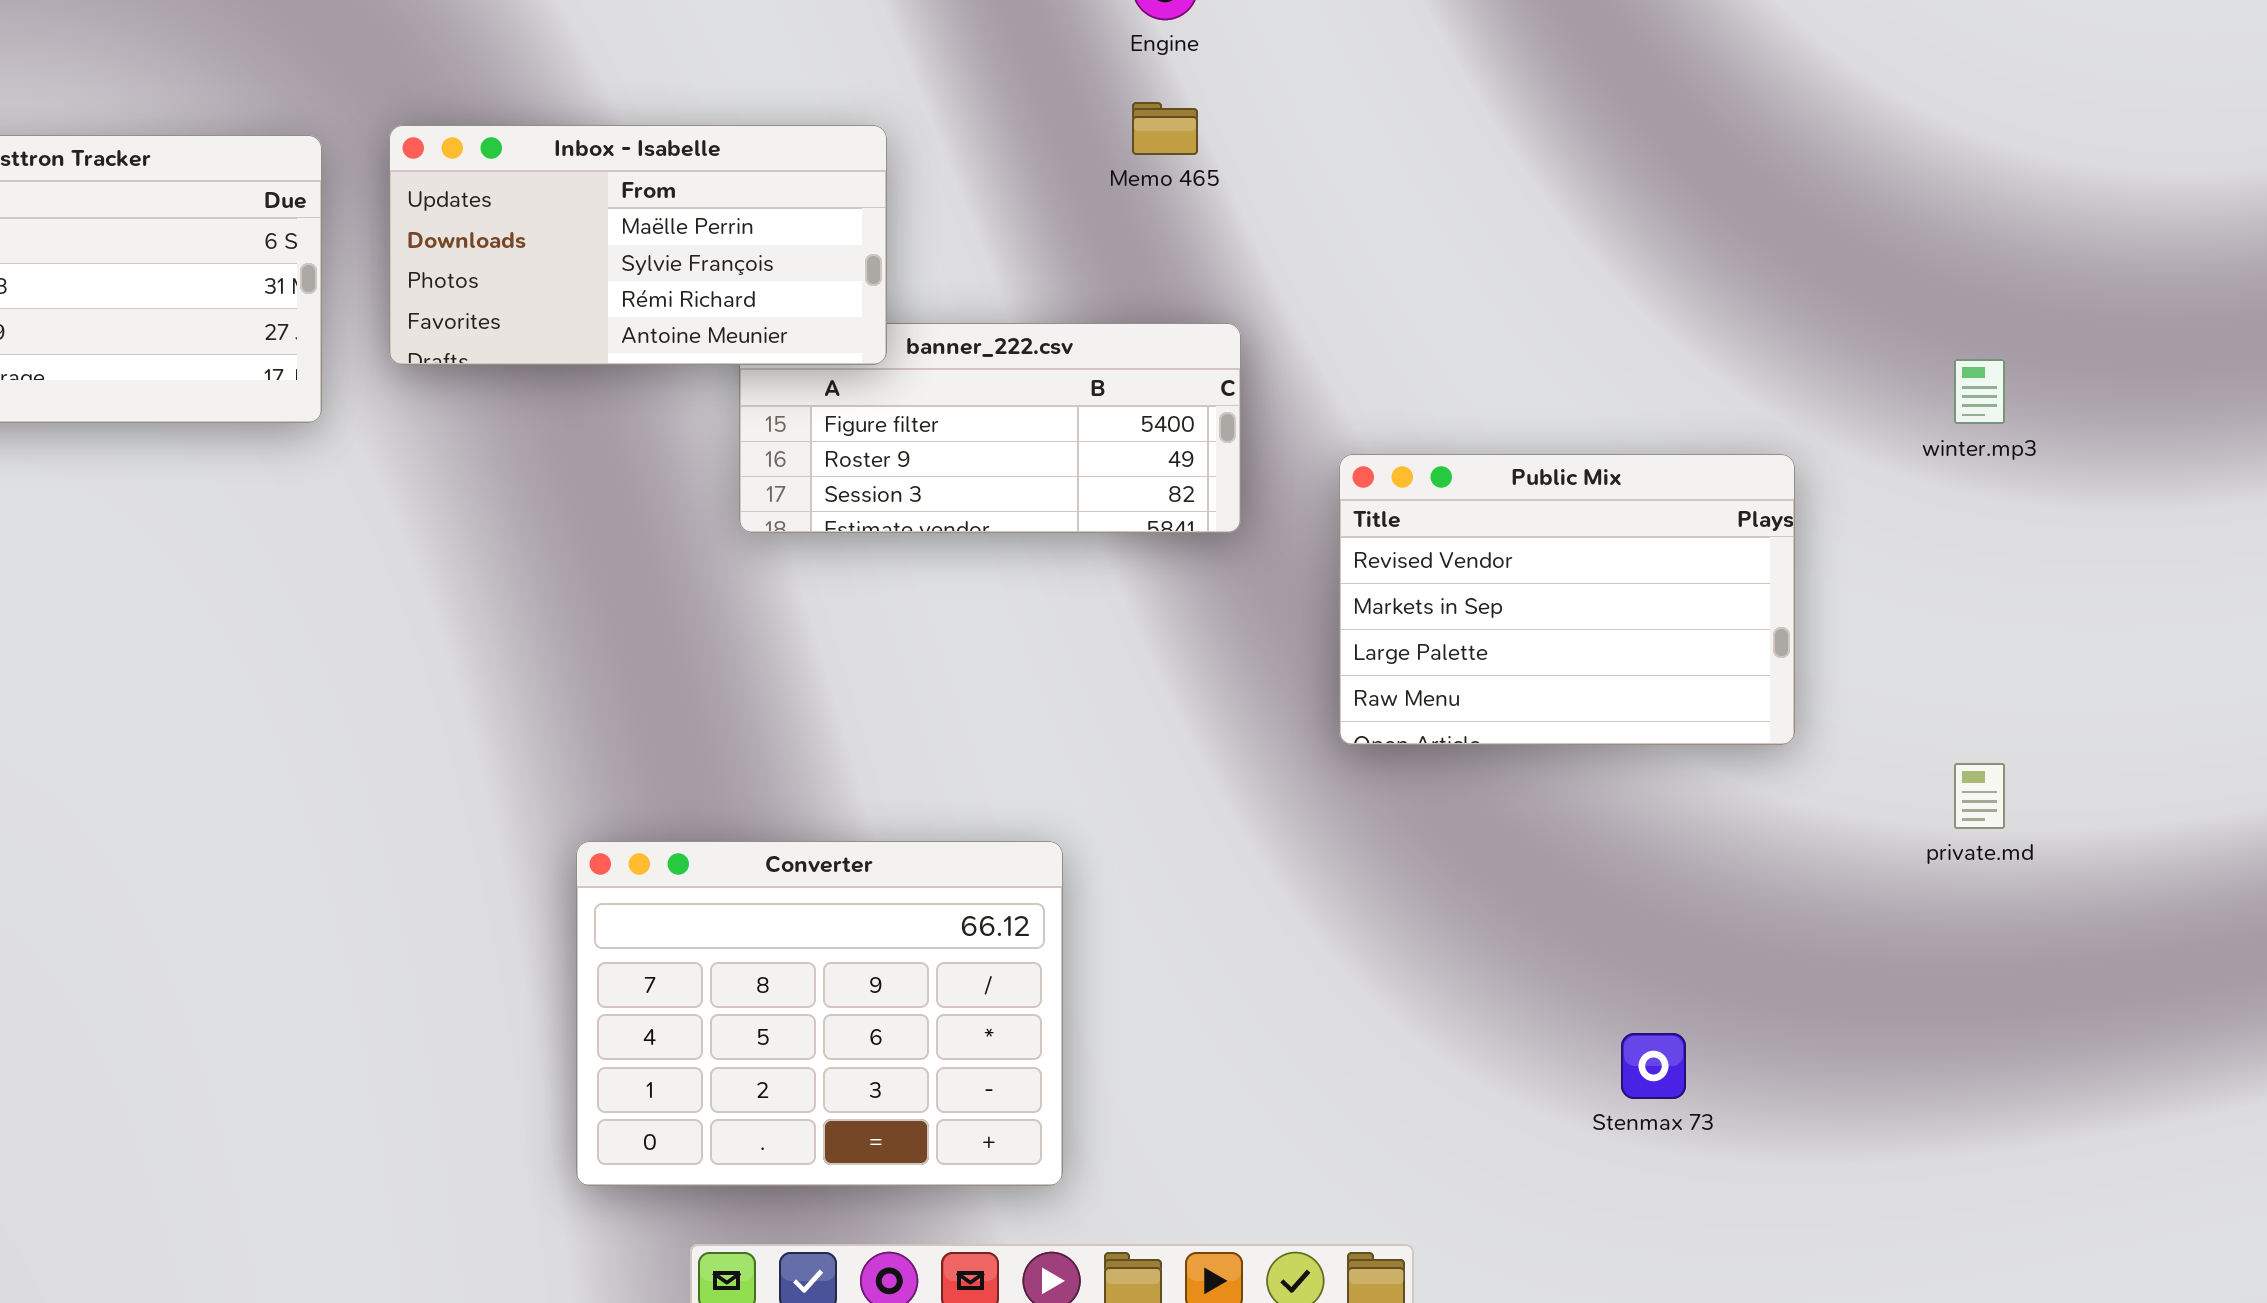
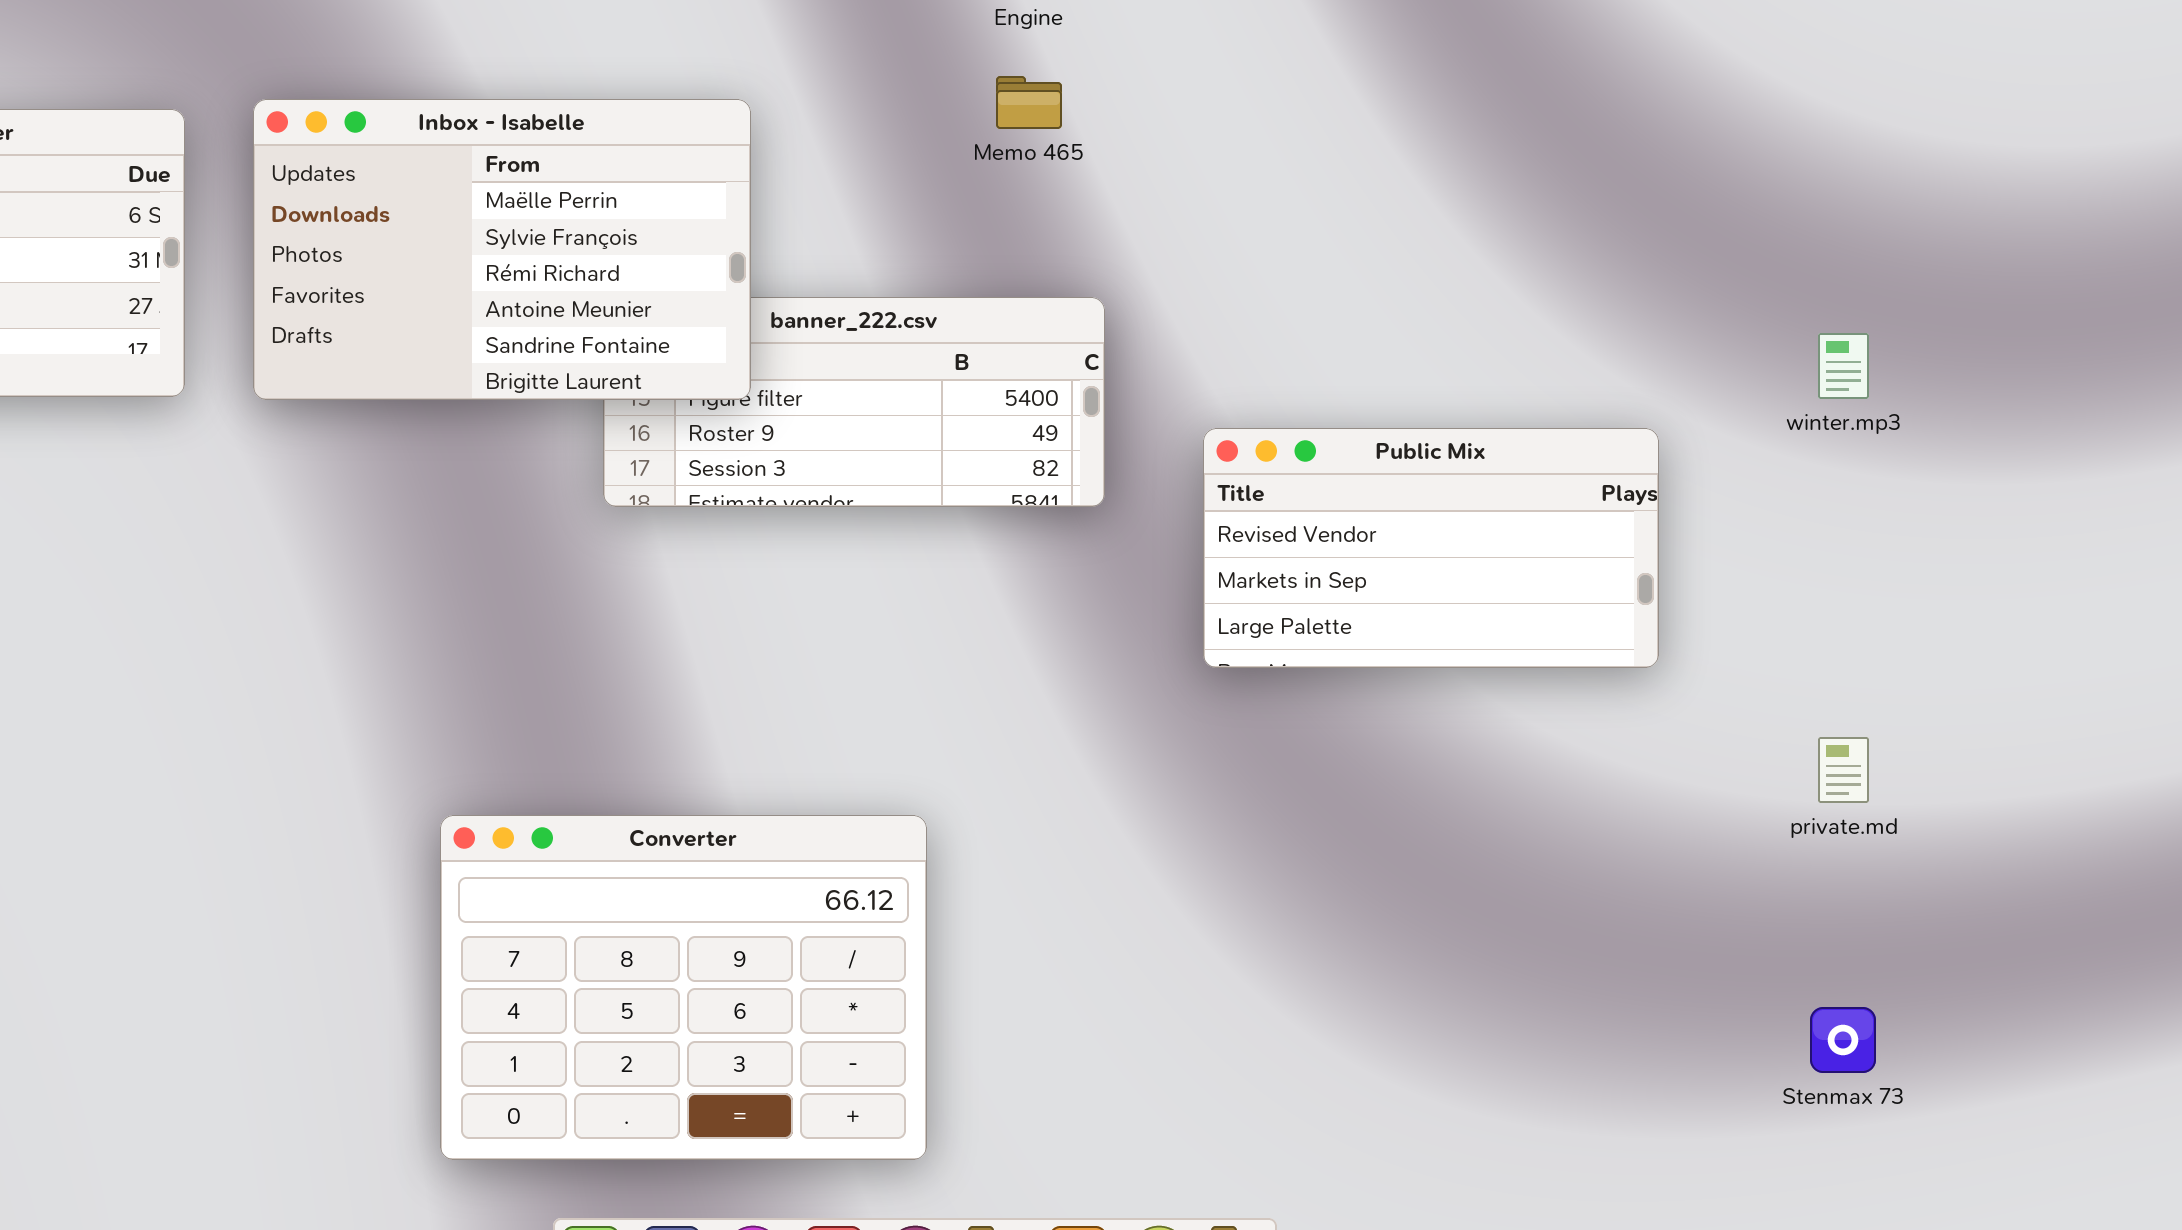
Inbox - Isabelle: [389,125,887,365] -> [253,99,751,400], resized
Public Mix: [1339,454,1795,745] -> [1203,428,1659,668], resized
Stenmax 73: [1621,1033,1686,1099] -> [1810,1007,1876,1073], moved

